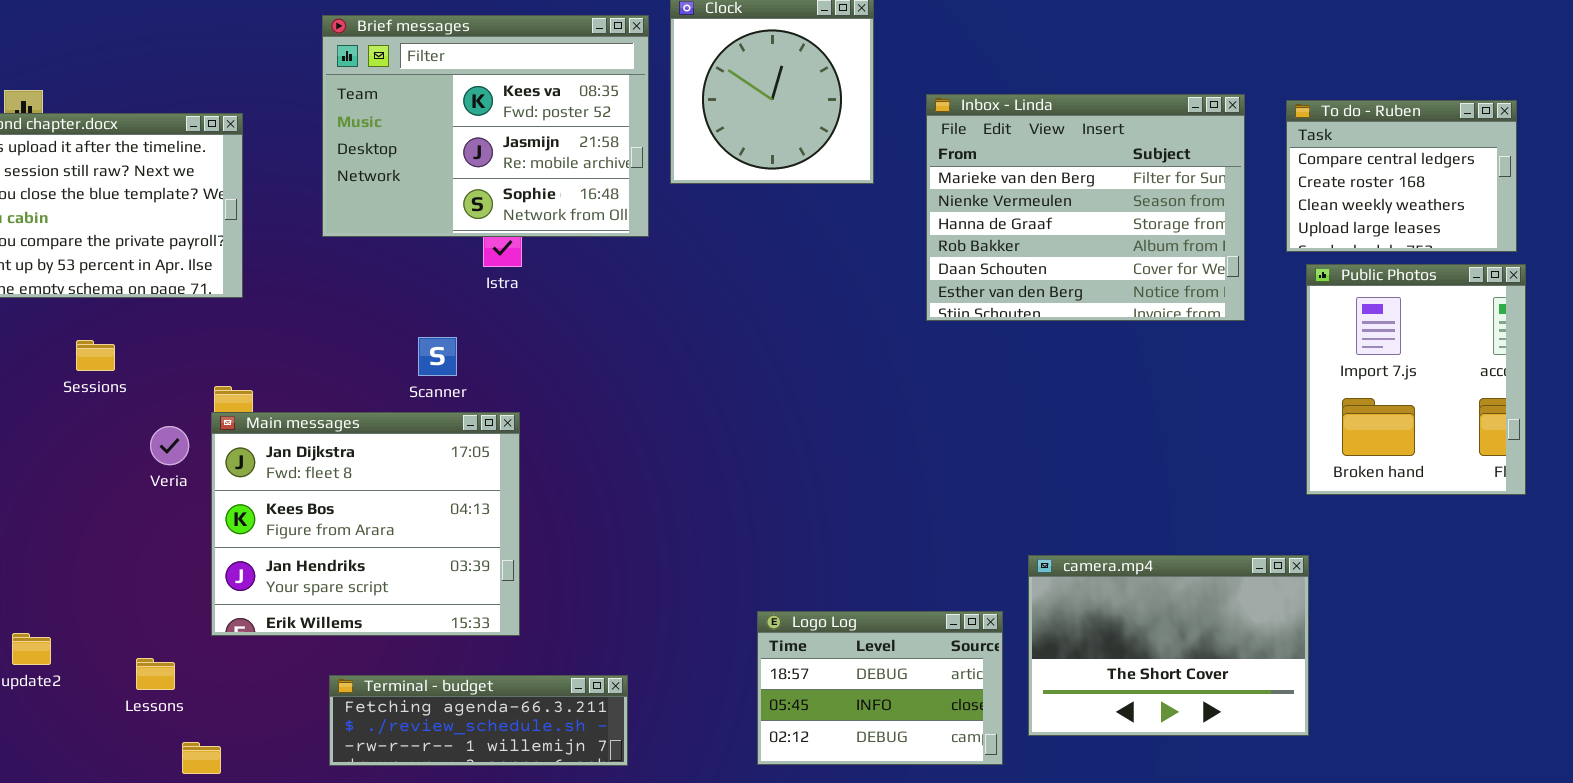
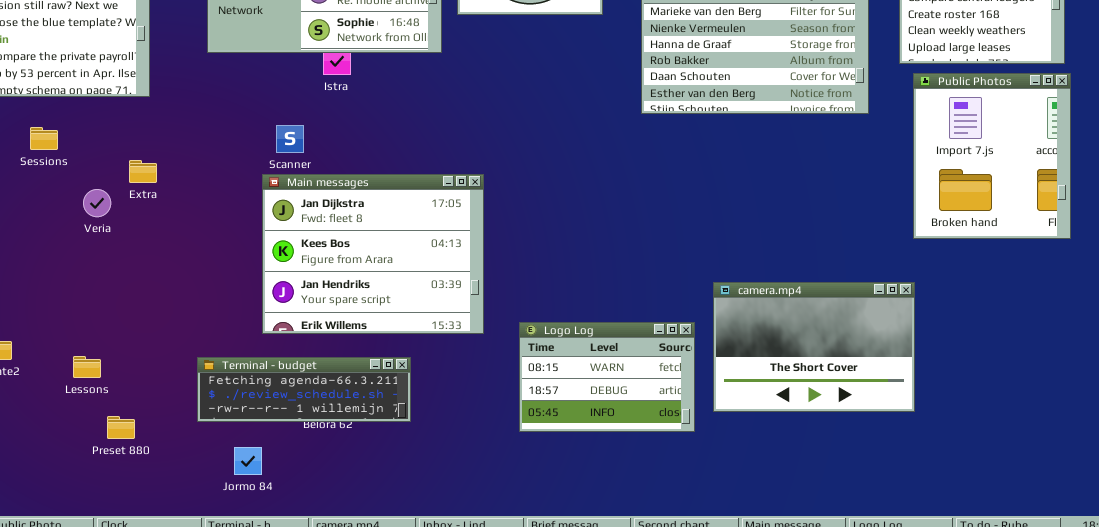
Main messages: [211,412,520,636] -> [262,174,484,334], moved
Logo Log: [757,611,1003,765] -> [519,322,695,432], scrolled up 1 row
Terminal - budget: [329,675,628,766] -> [197,357,411,422], moved

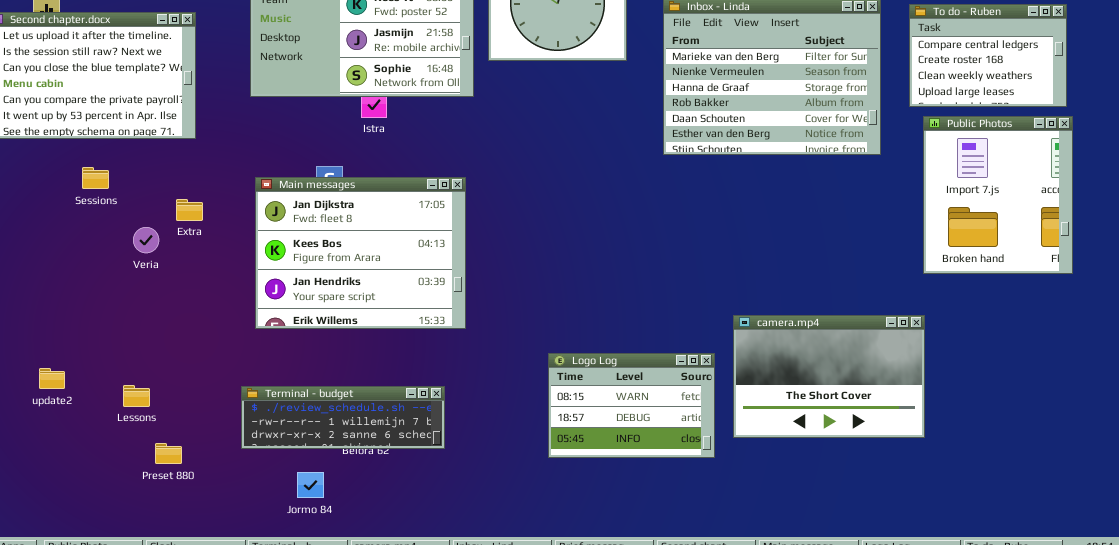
Main messages: [262,174,484,334] -> [255,177,466,329], moved
Terminal - budget: [197,357,411,422] -> [241,386,445,449], scrolled down 1 row
Jormo 84: [234,447,262,475] -> [297,472,324,498], moved

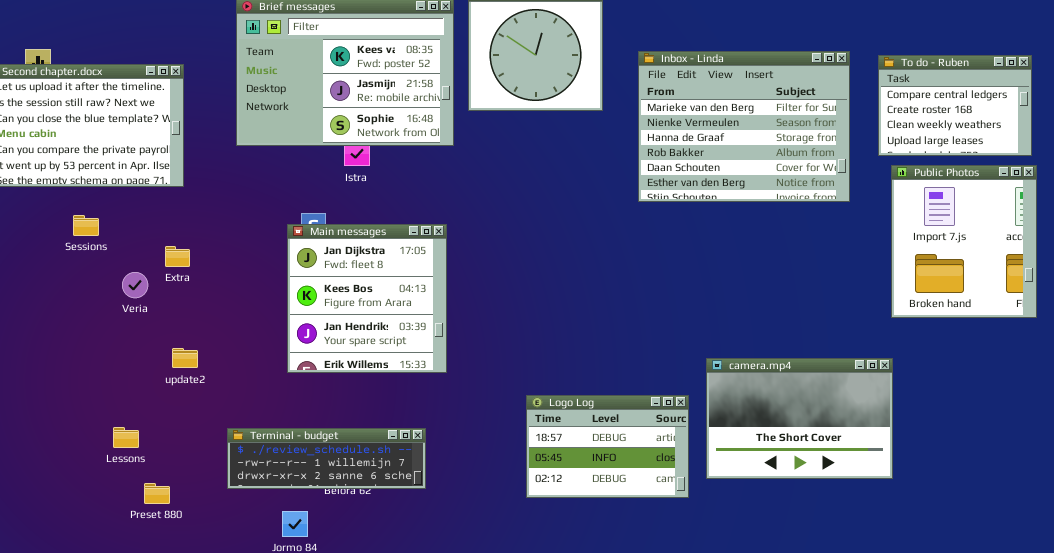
Main messages: [255,177,466,329] -> [287,224,447,373], resized
Logo Log: [548,353,715,458] -> [526,395,689,498], scrolled down 1 row
update2: [39,368,65,389] -> [172,348,198,368], moved

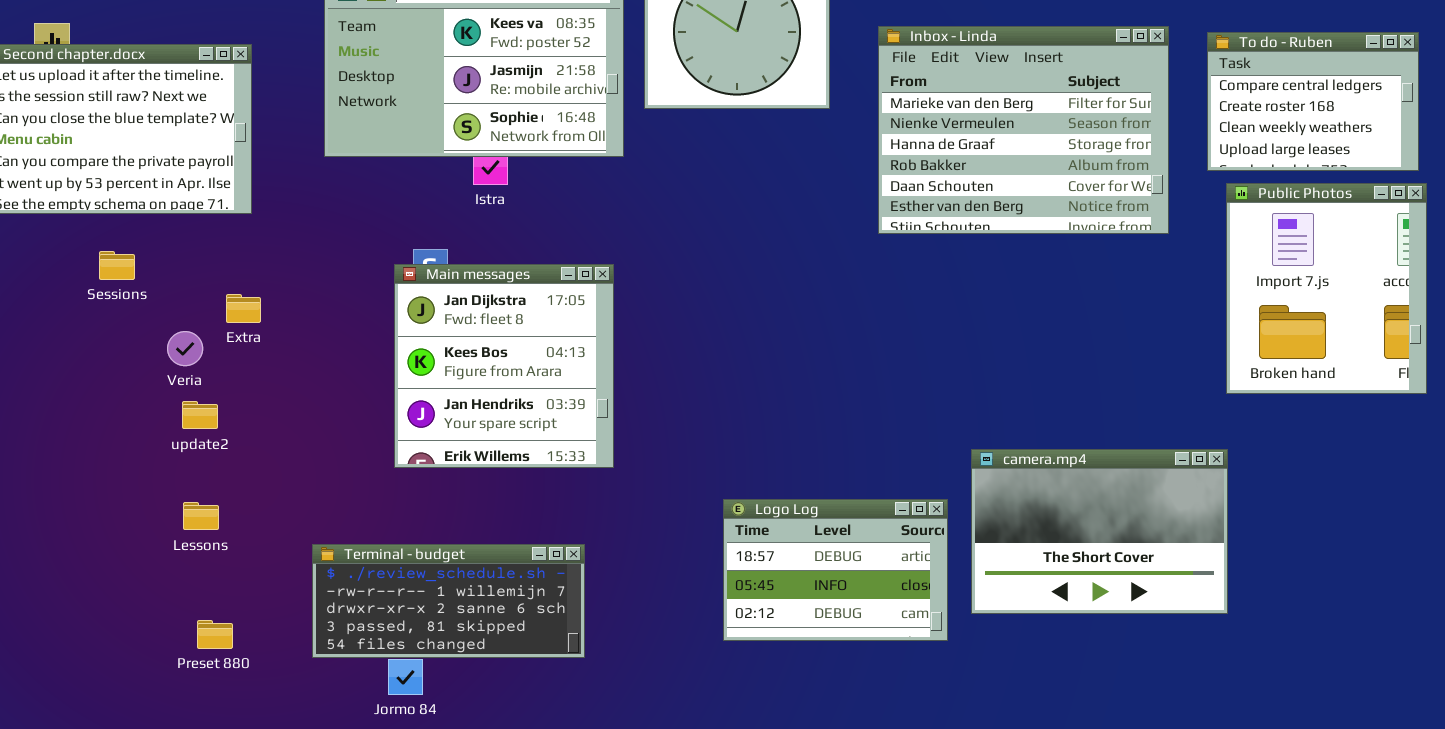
update2: [172,348,198,368] -> [182,401,218,429], moved
Lessons: [113,427,139,448] -> [183,502,219,530], moved
Terminal - budget: [227,428,426,489] -> [312,544,585,658], resized

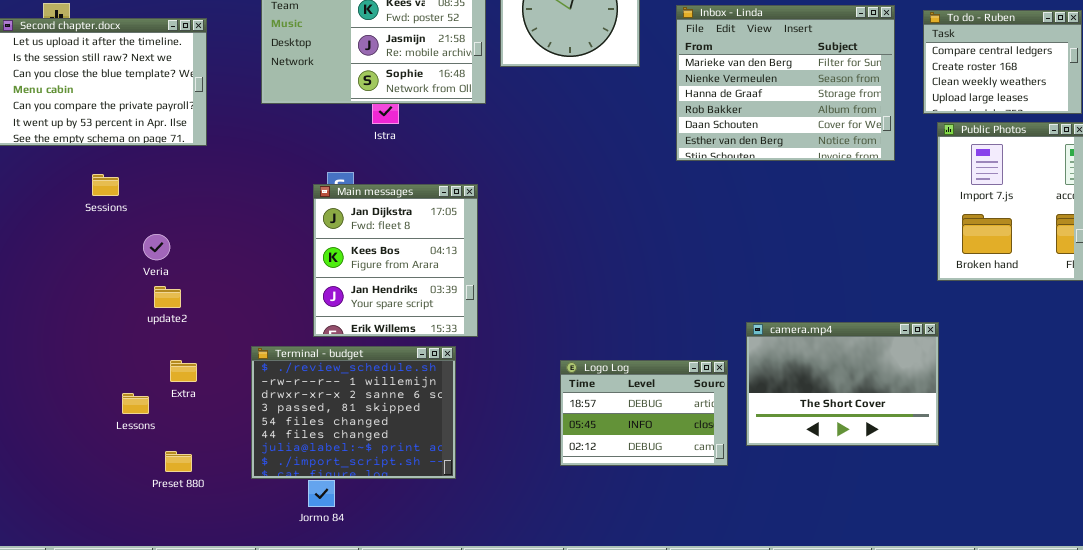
Extra: [226,294,261,323] -> [170,360,197,382], moved
Lessons: [183,502,219,530] -> [122,393,149,414], moved
Terminal - budget: [312,544,585,658] -> [251,346,456,479], resized

